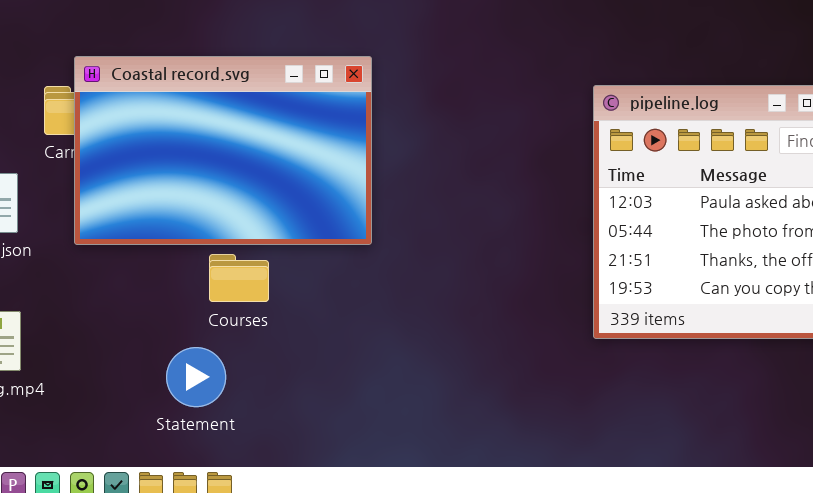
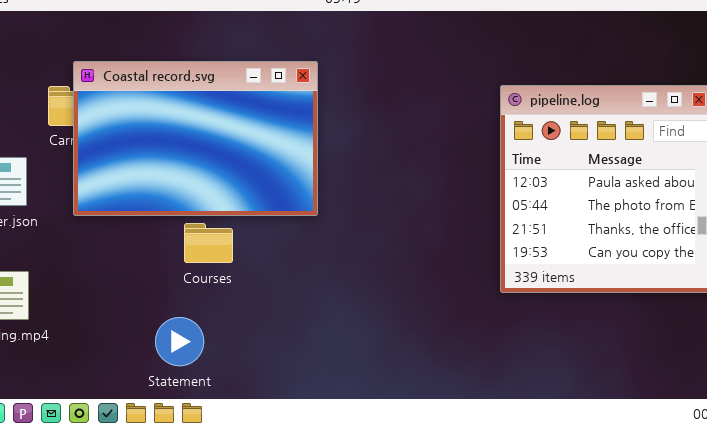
Statement: [166,347,226,407] -> [155,317,204,366], moved

